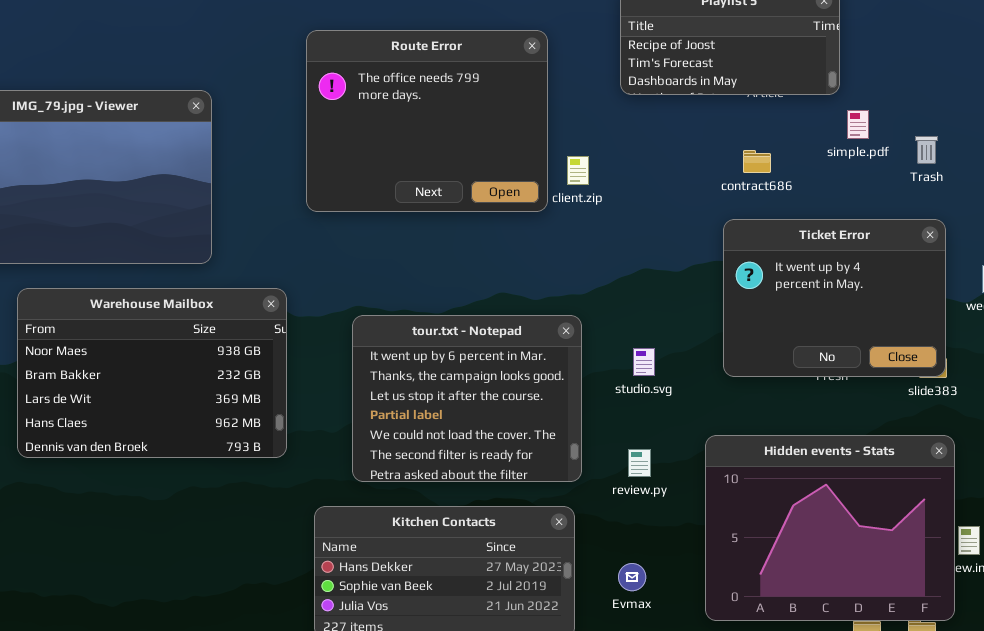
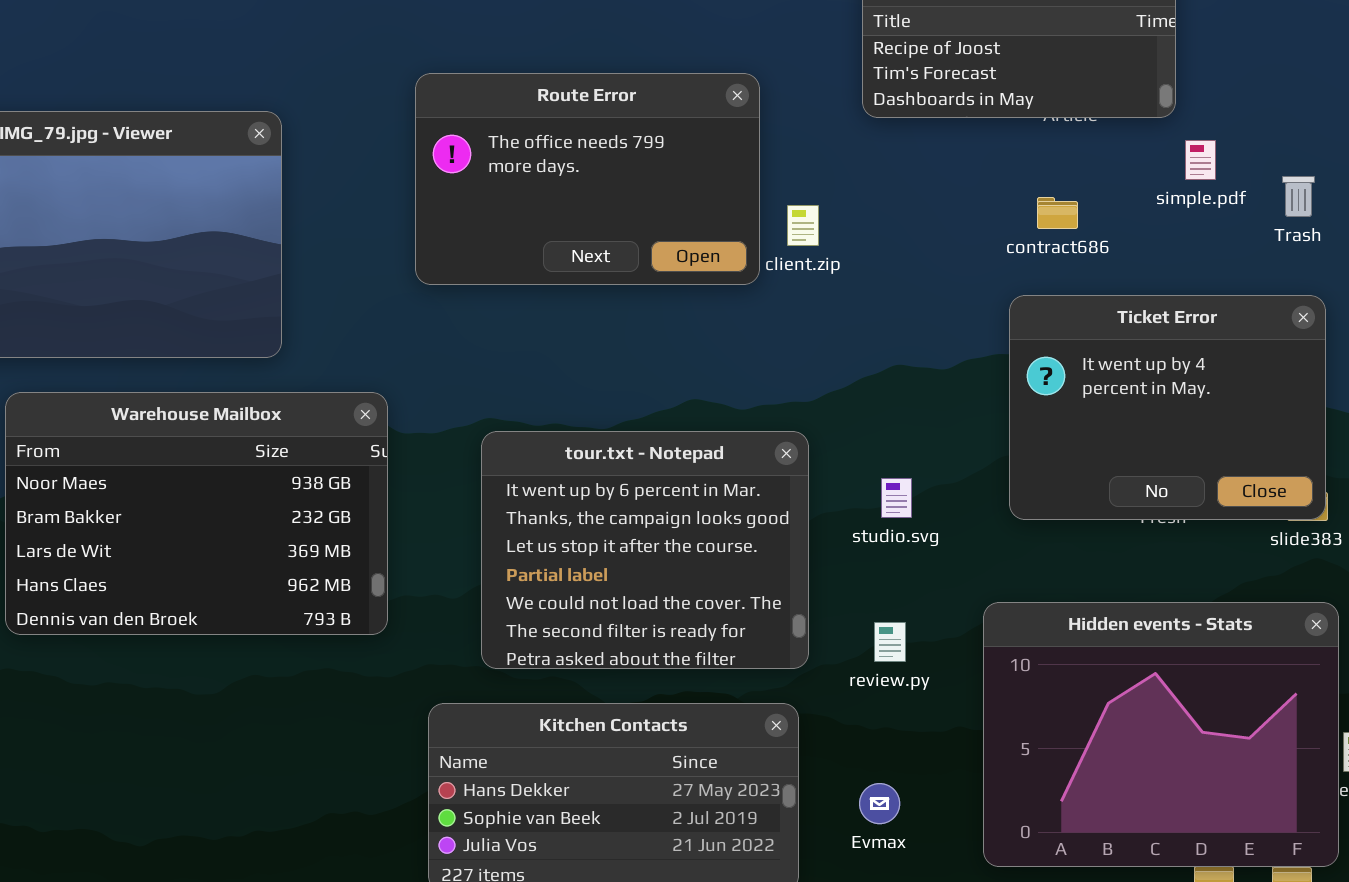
Route Error: [306,30,548,212] -> [415,73,760,285], resized

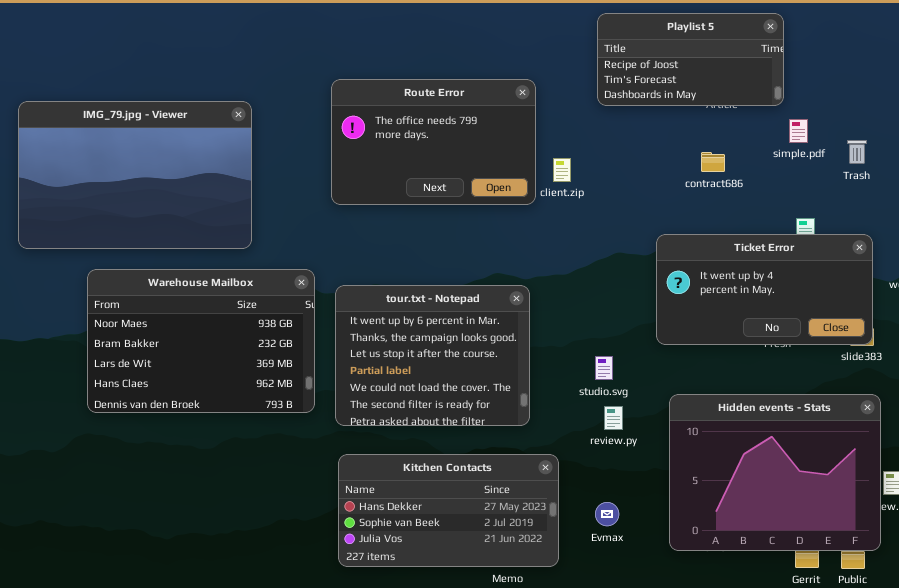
Ticket Error: [1009,295,1326,520] -> [656,234,873,345], resized
tour.txt - Notepad: [481,431,809,669] -> [335,285,530,426], moved
studio.svg: [881,478,912,518] -> [595,356,613,380], moved

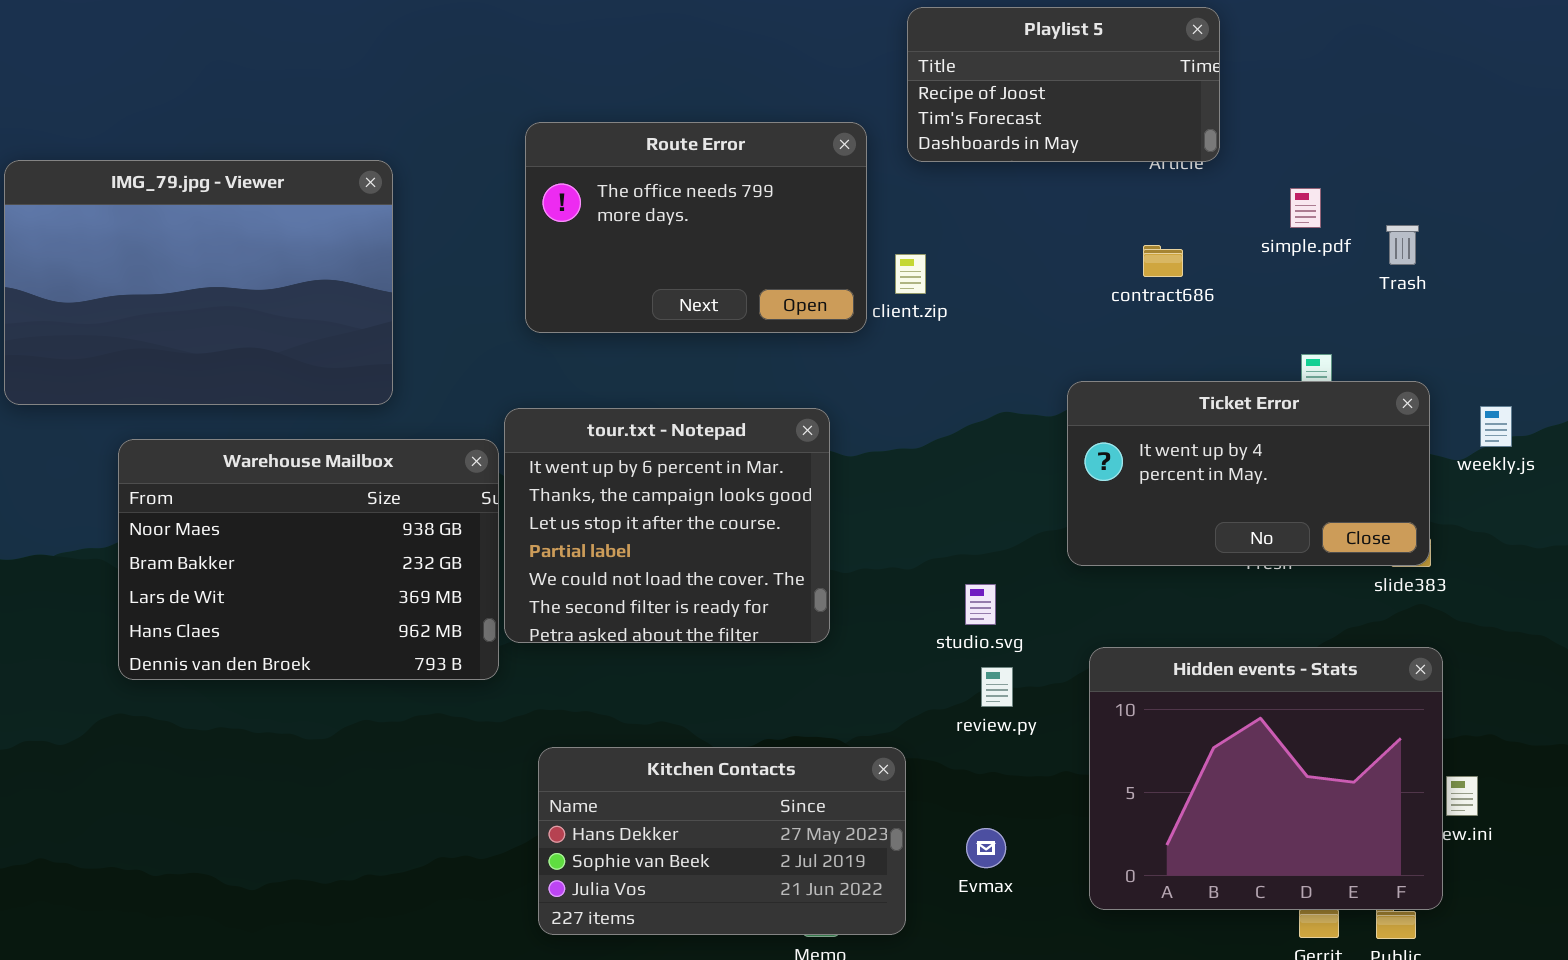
Playlist 5: [597,13,784,106] -> [907,7,1220,162], moved
tour.txt - Notepad: [335,285,530,426] -> [504,408,830,643], moved

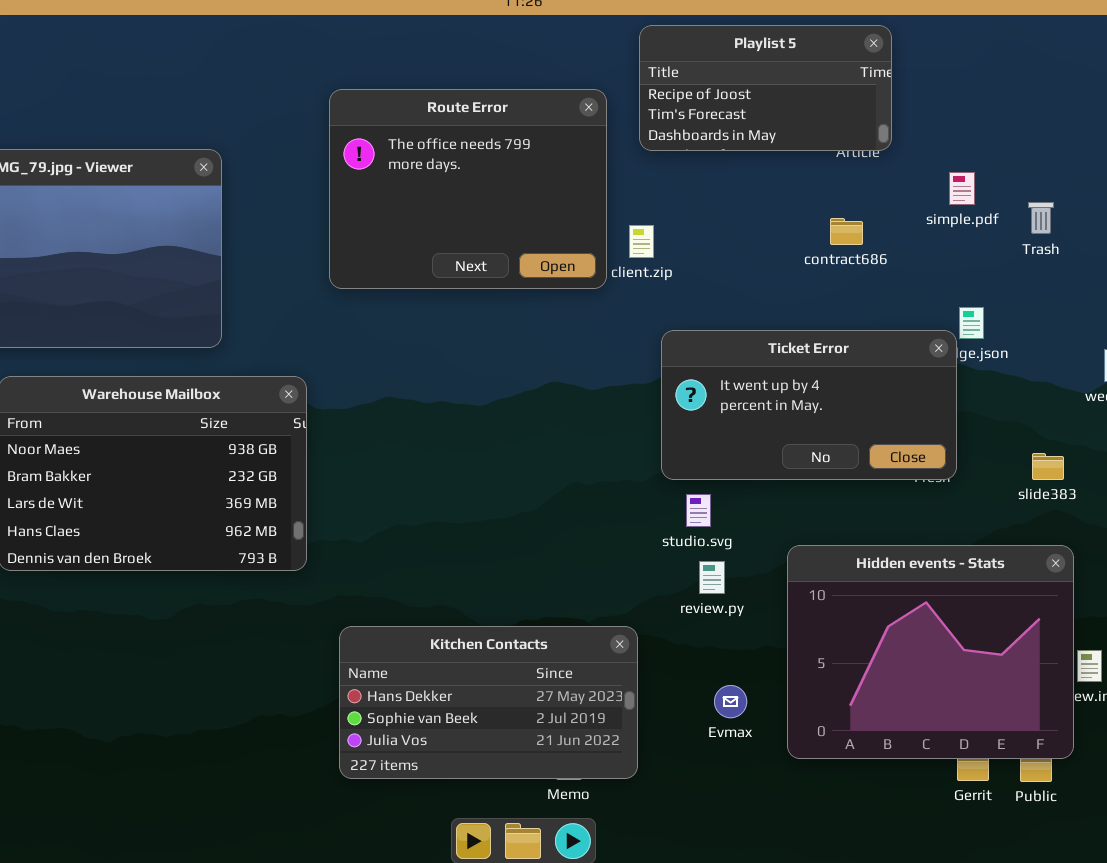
Route Error: [525,122,867,333] -> [329,89,607,289], resized
Ticket Error: [1067,381,1430,566] -> [661,330,957,480], moved
tour.txt - Notepad: [504,408,830,643] -> none, closed
Evmax: [966,828,1006,868] -> [714,685,747,718], moved

